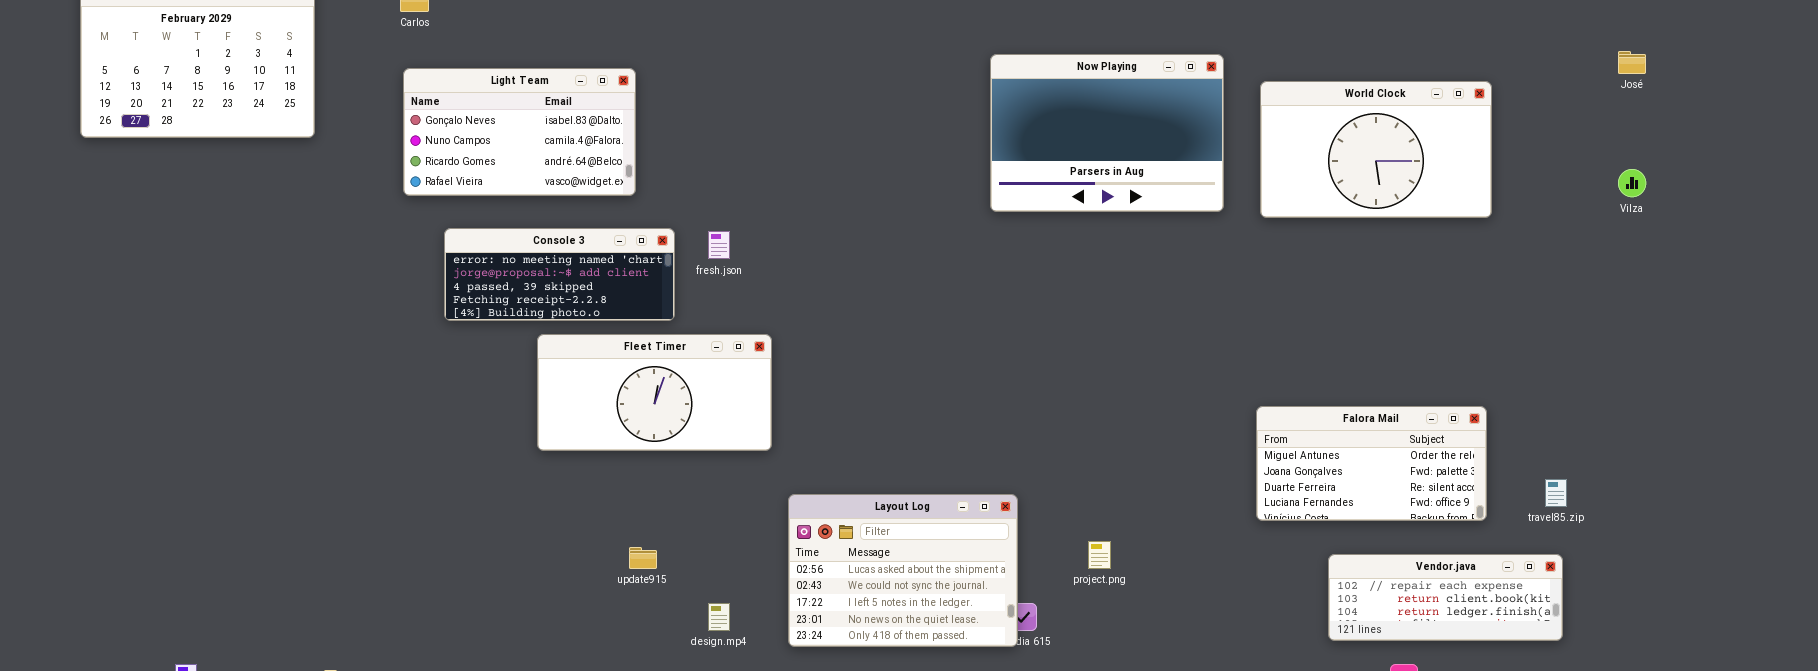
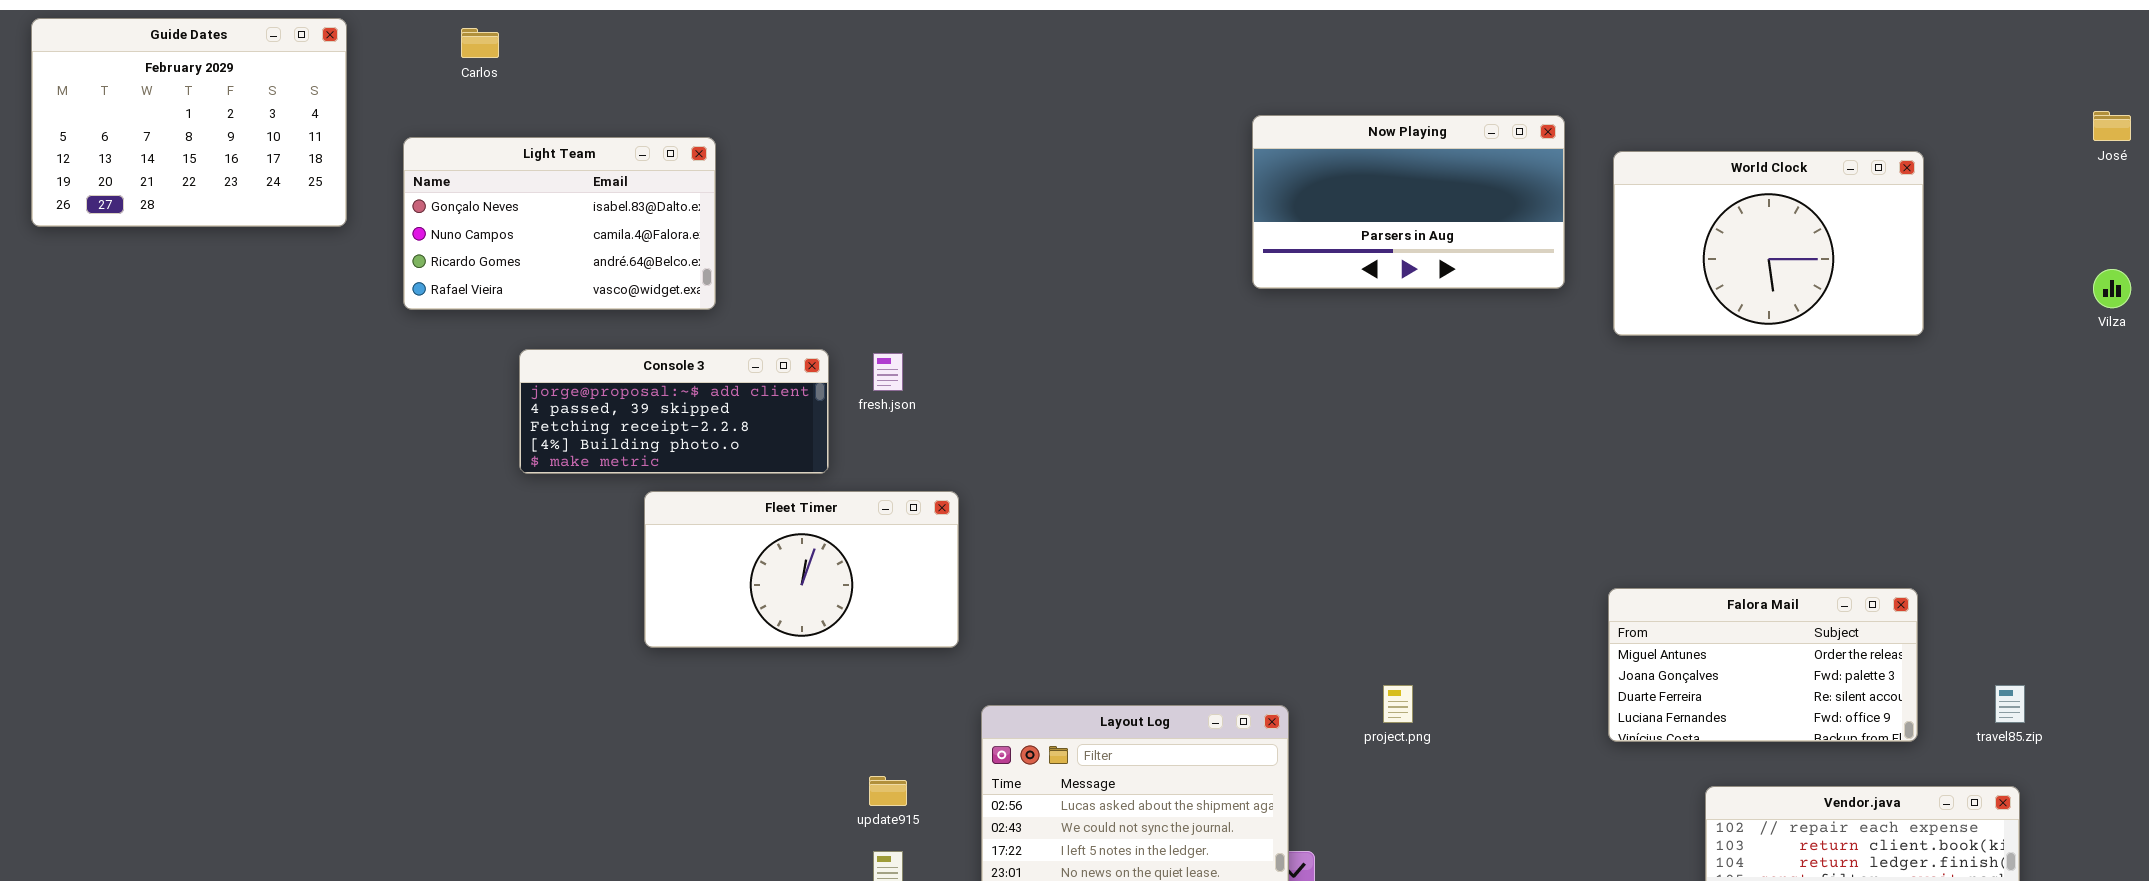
Now Playing: [990,54,1224,212] -> [1252,115,1565,289], resized
Light Team: [403,68,636,196] -> [403,137,716,310], moved
Console 3: [444,228,675,321] -> [519,349,829,474], scrolled down 1 row
project.png: [1088,541,1111,569] -> [1383,685,1413,723], moved
update915: [629,547,657,569] -> [869,776,907,806], moved

